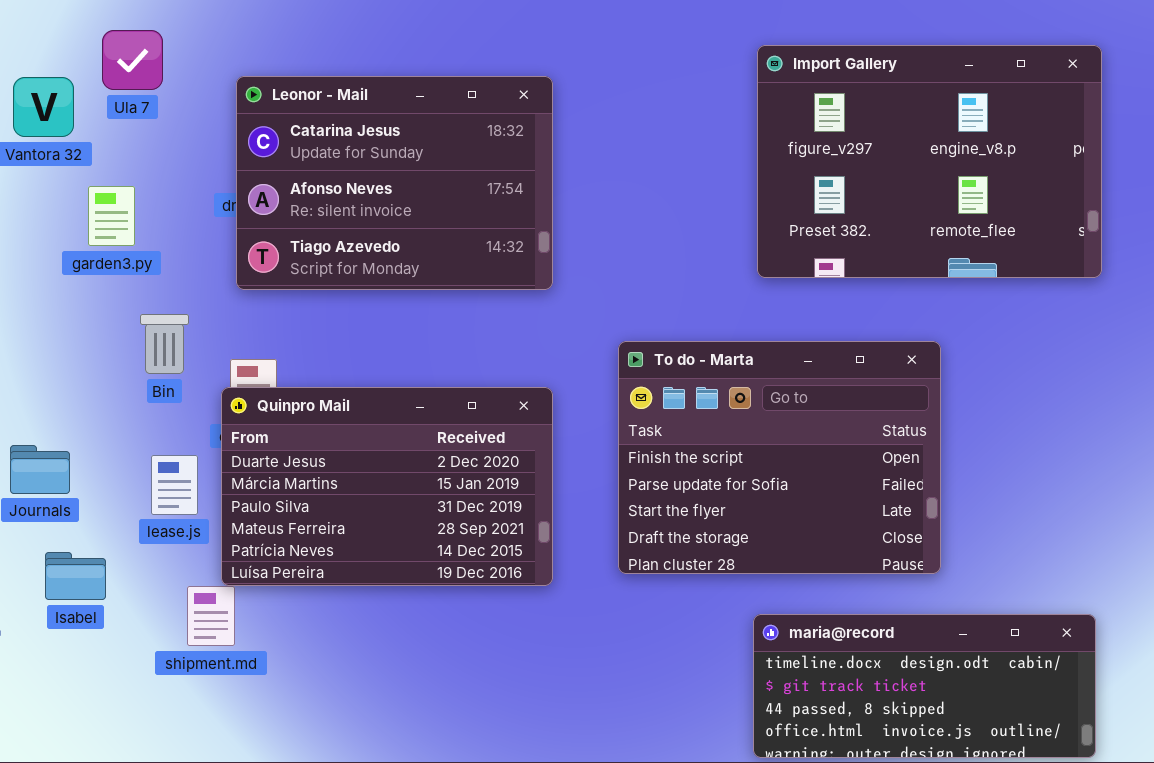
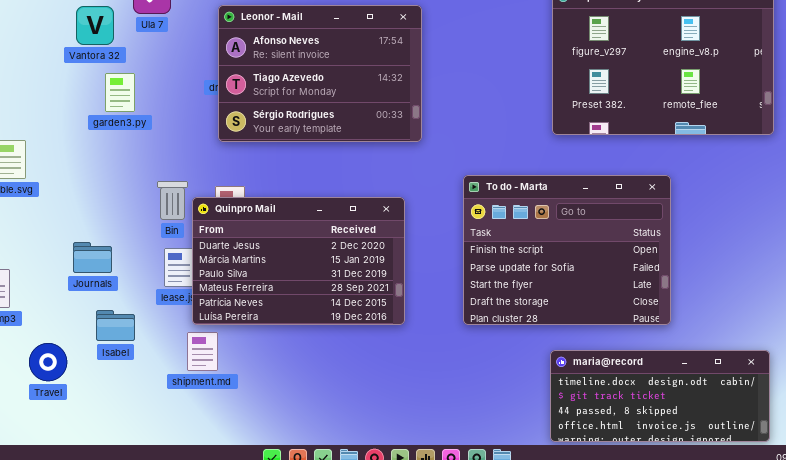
Leonor - Mail: [236,76,553,290] -> [218,5,422,142], scrolled down 1 row
garden3.py: [88,186,135,246] -> [105,73,135,112], moved
Bin: [140,314,189,374] -> [157,181,188,220], moved
Quinpro Mail: [221,387,553,586] -> [192,197,405,325], moved

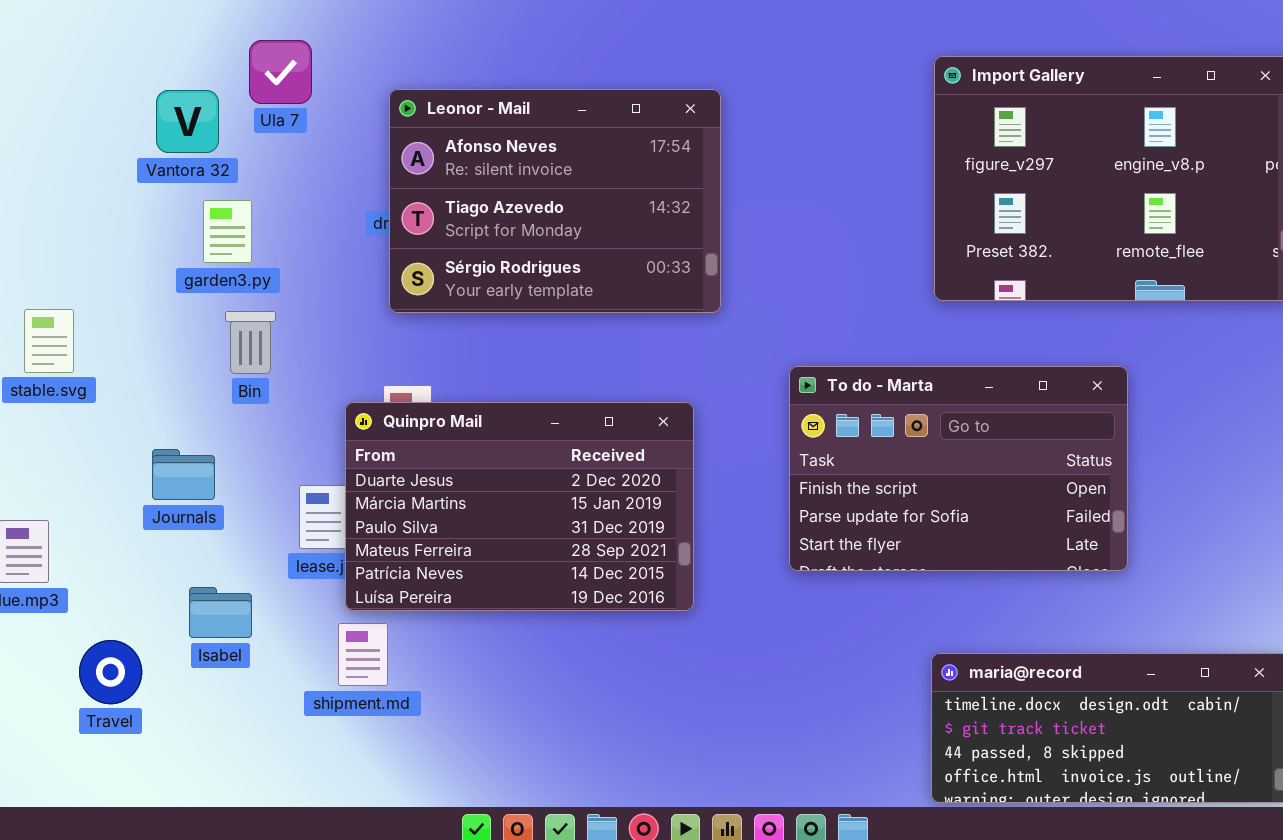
To do - Marta: [463,175,671,325] -> [789,366,1128,571], resized
Bin: [157,181,188,220] -> [225,311,276,374], moved
Journals: [73,242,112,273] -> [152,449,215,500], moved

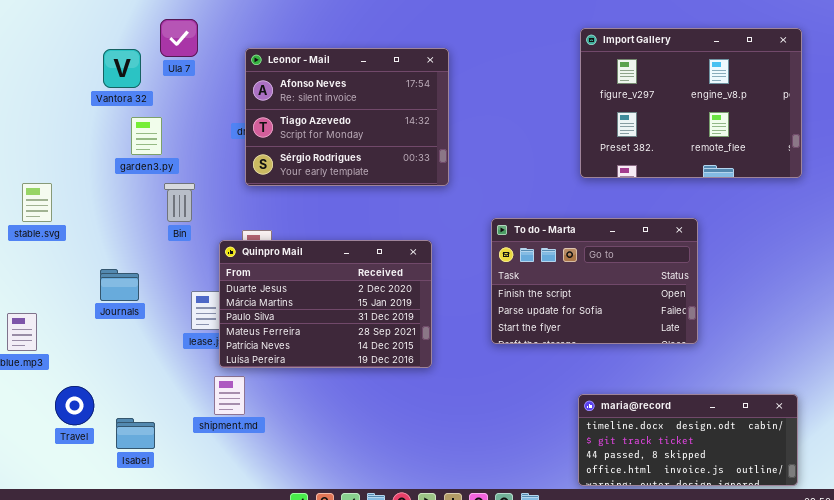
Bin: [225,311,276,374] -> [164,183,195,222], moved
Isabel: [189,587,252,638] -> [116,418,155,449], moved

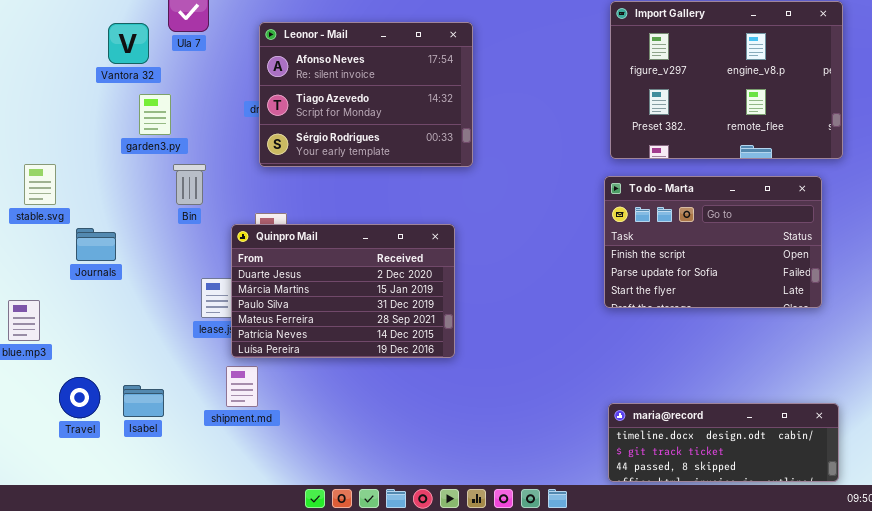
To do - Marta: [491,218,698,344] -> [604,176,822,308], moved
Journals: [100,269,139,301] -> [76,228,116,261], moved
maria@record: [578,394,798,486] -> [608,403,839,482], resized
Isabel: [116,418,155,449] -> [123,385,164,417], moved

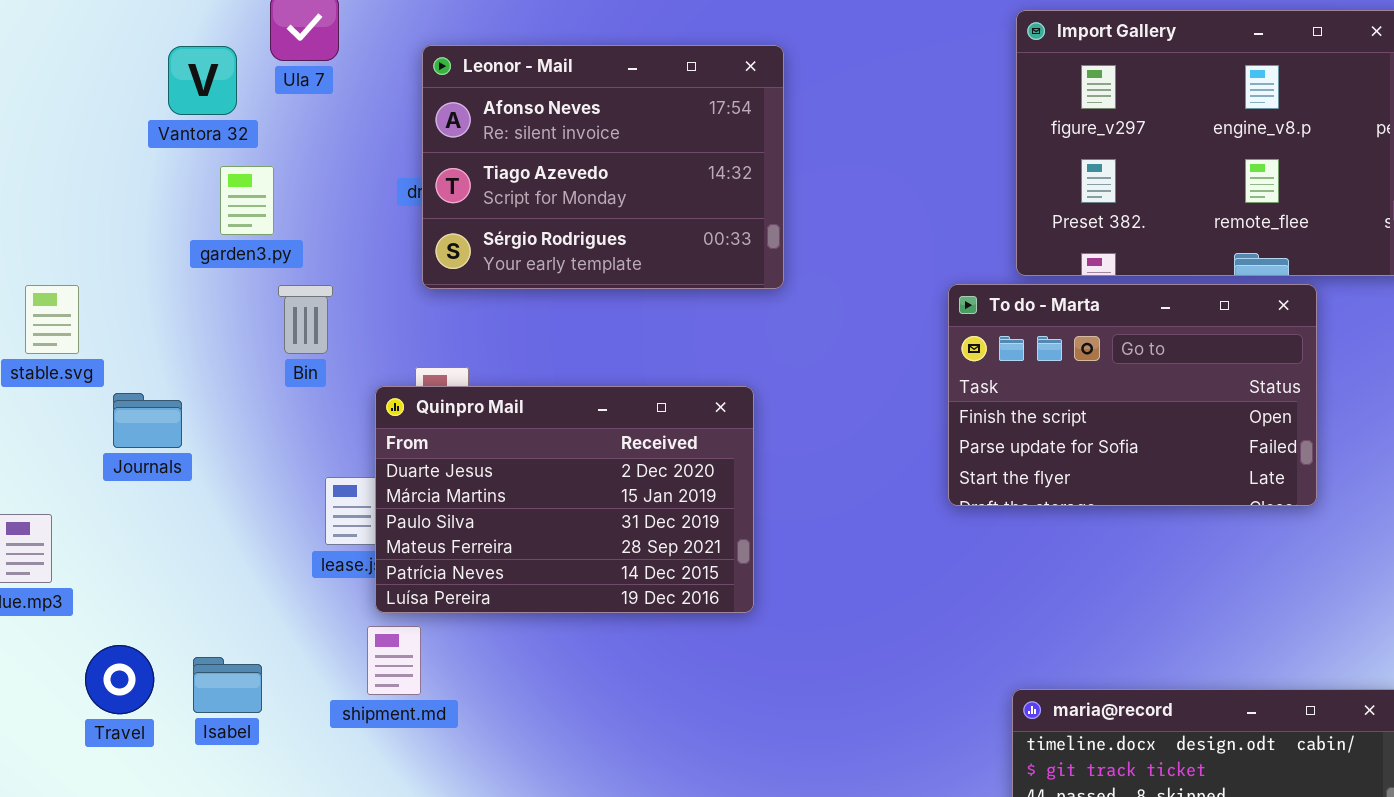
To do - Marta: [604,176,822,308] -> [948,284,1317,506], moved

